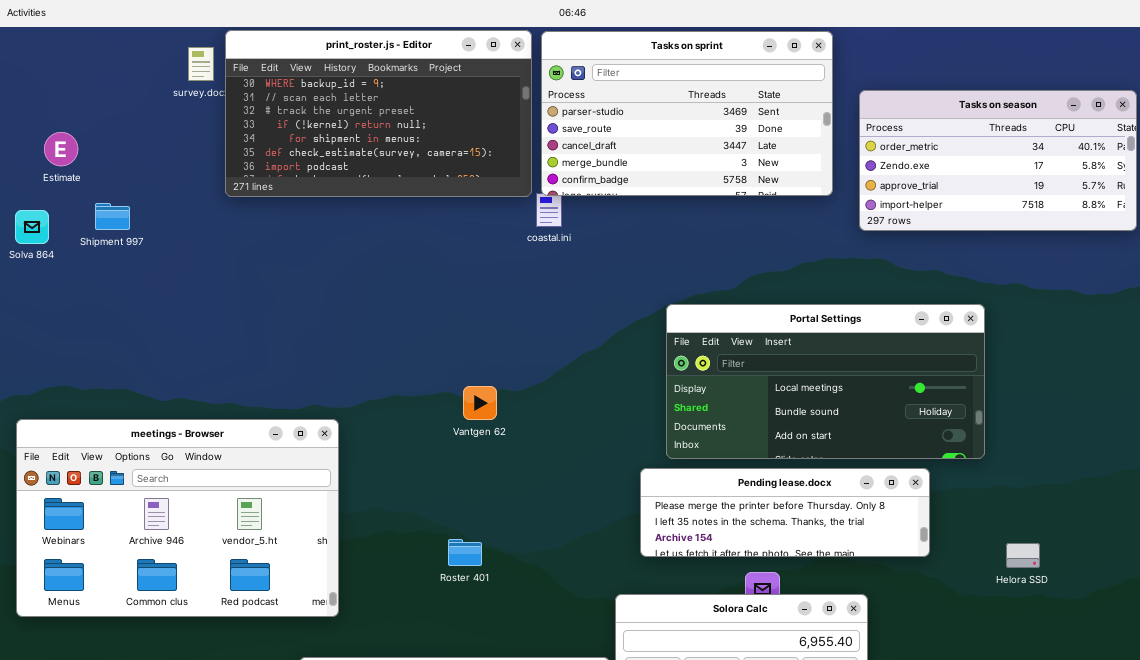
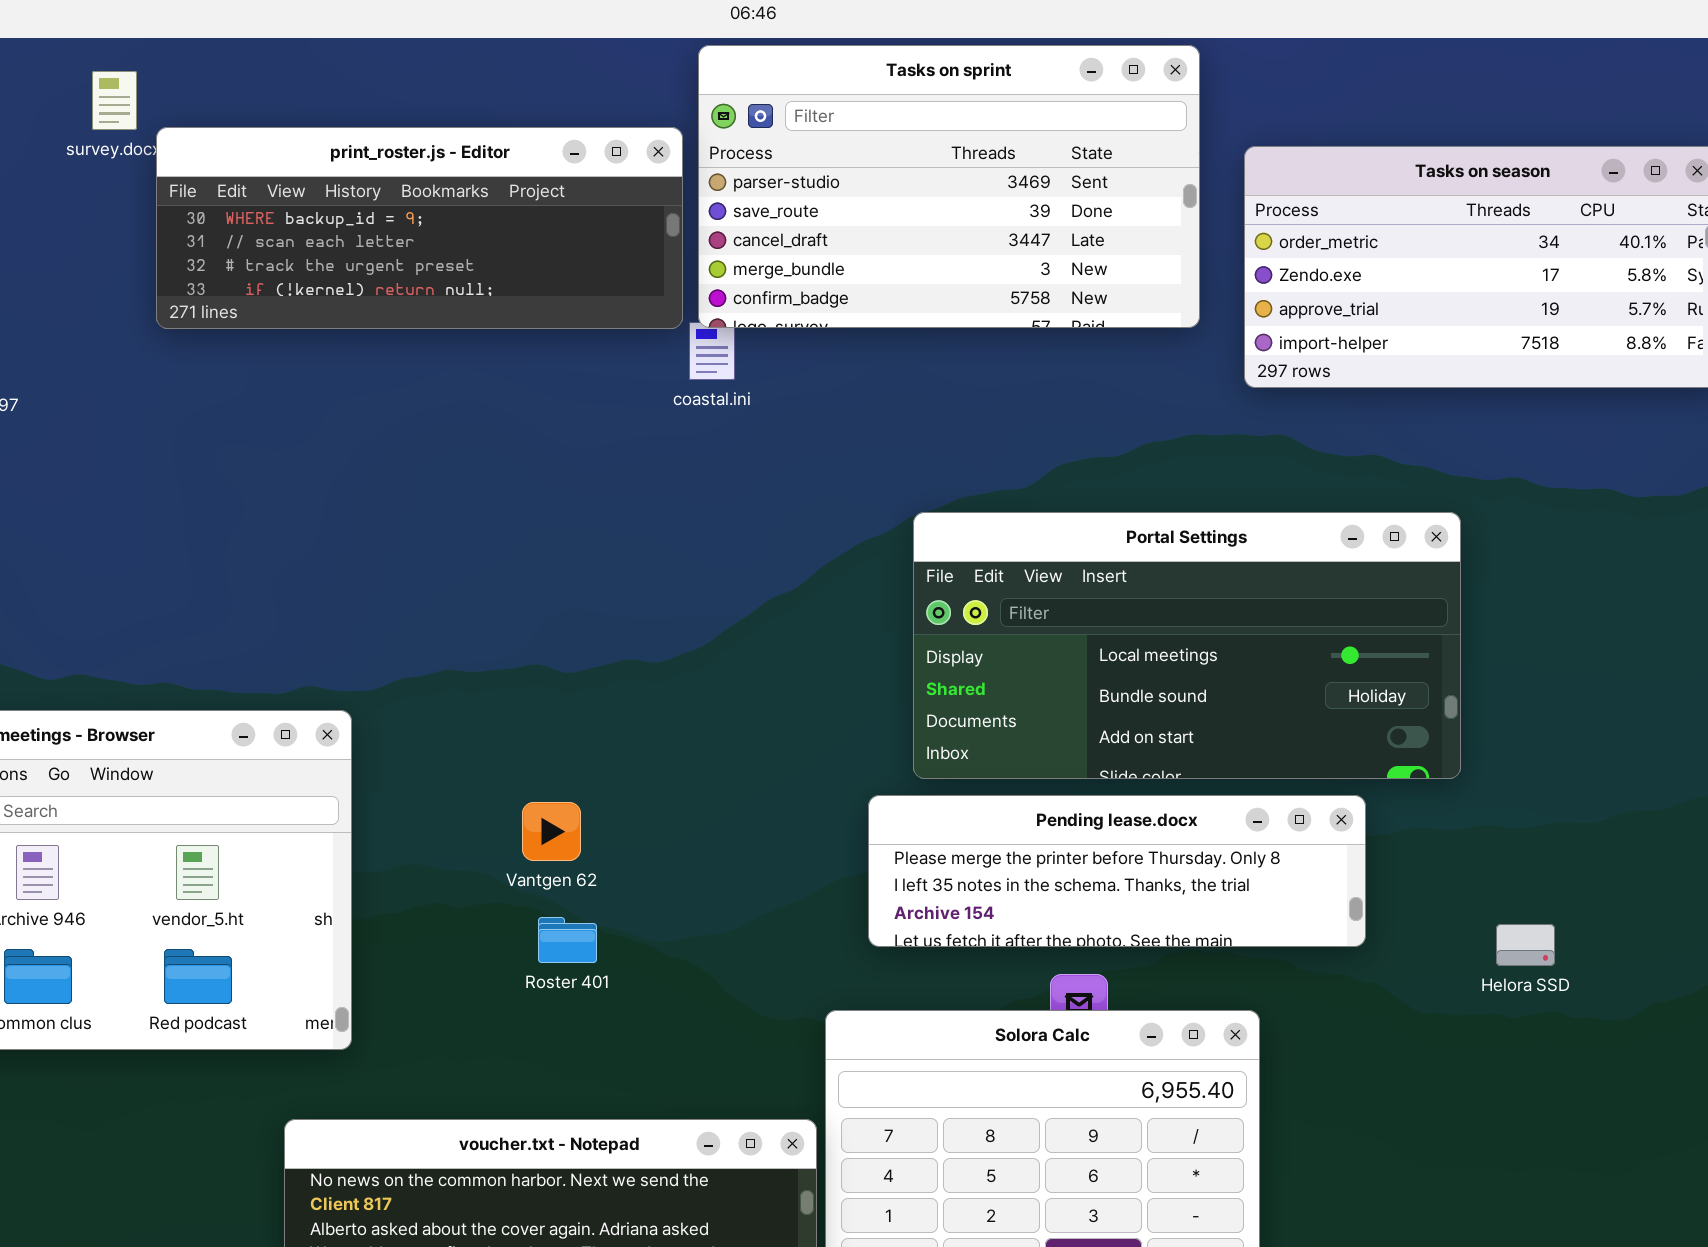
print_roster.js - Editor: [225,30,532,197] -> [156,127,683,329], resized
Vantgen 62: [463,386,497,420] -> [522,802,581,861], moved

